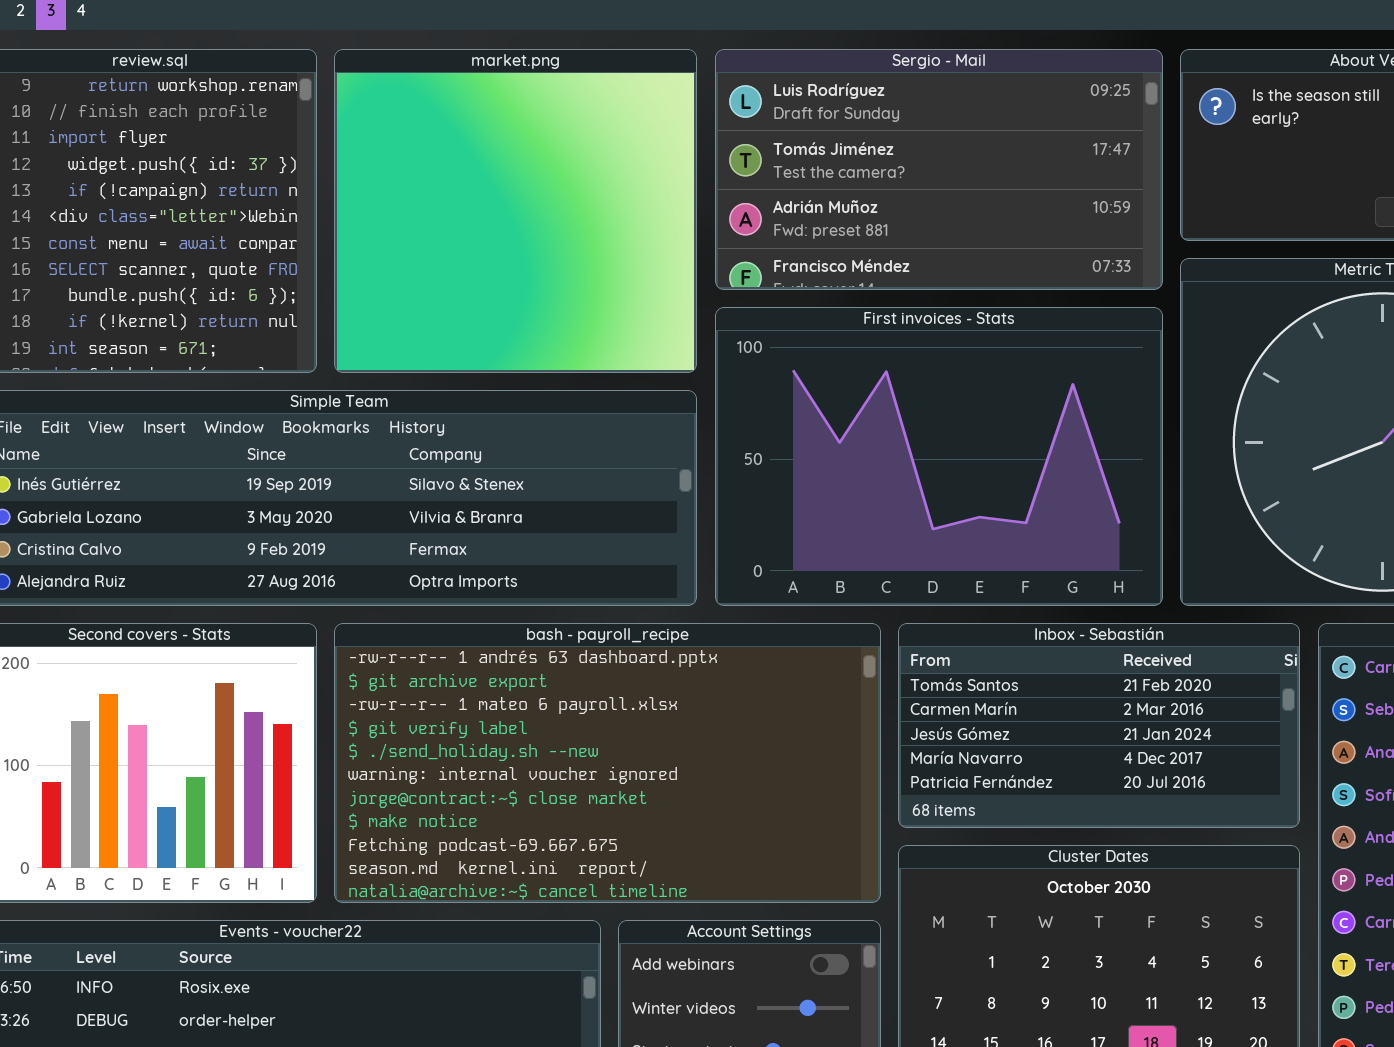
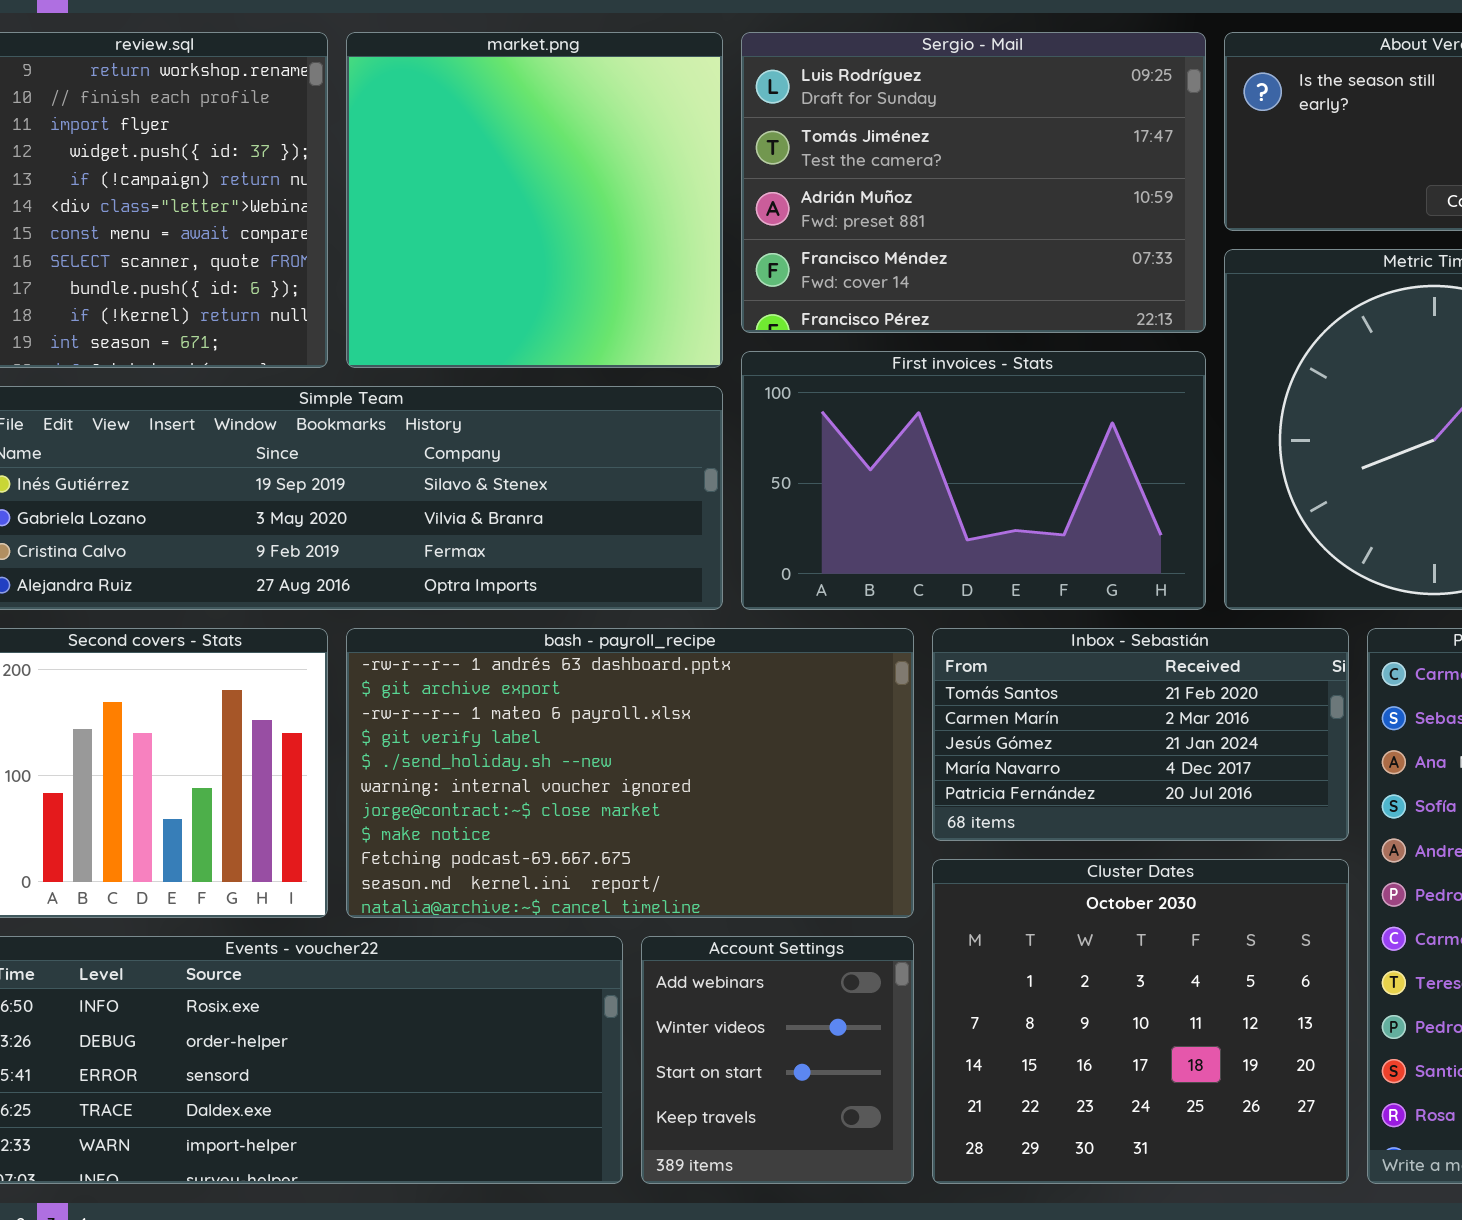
Sergio - Mail: [715,49,1163,290] -> [741,32,1206,333], resized
First invoices - Stats: [715,307,1163,606] -> [741,351,1206,610], resized

